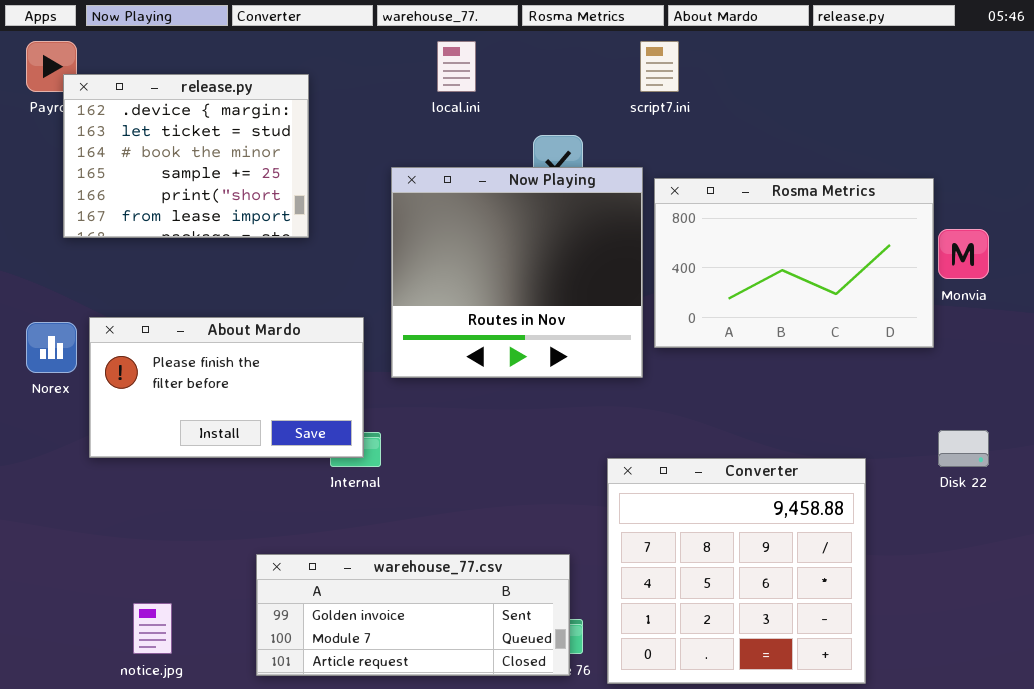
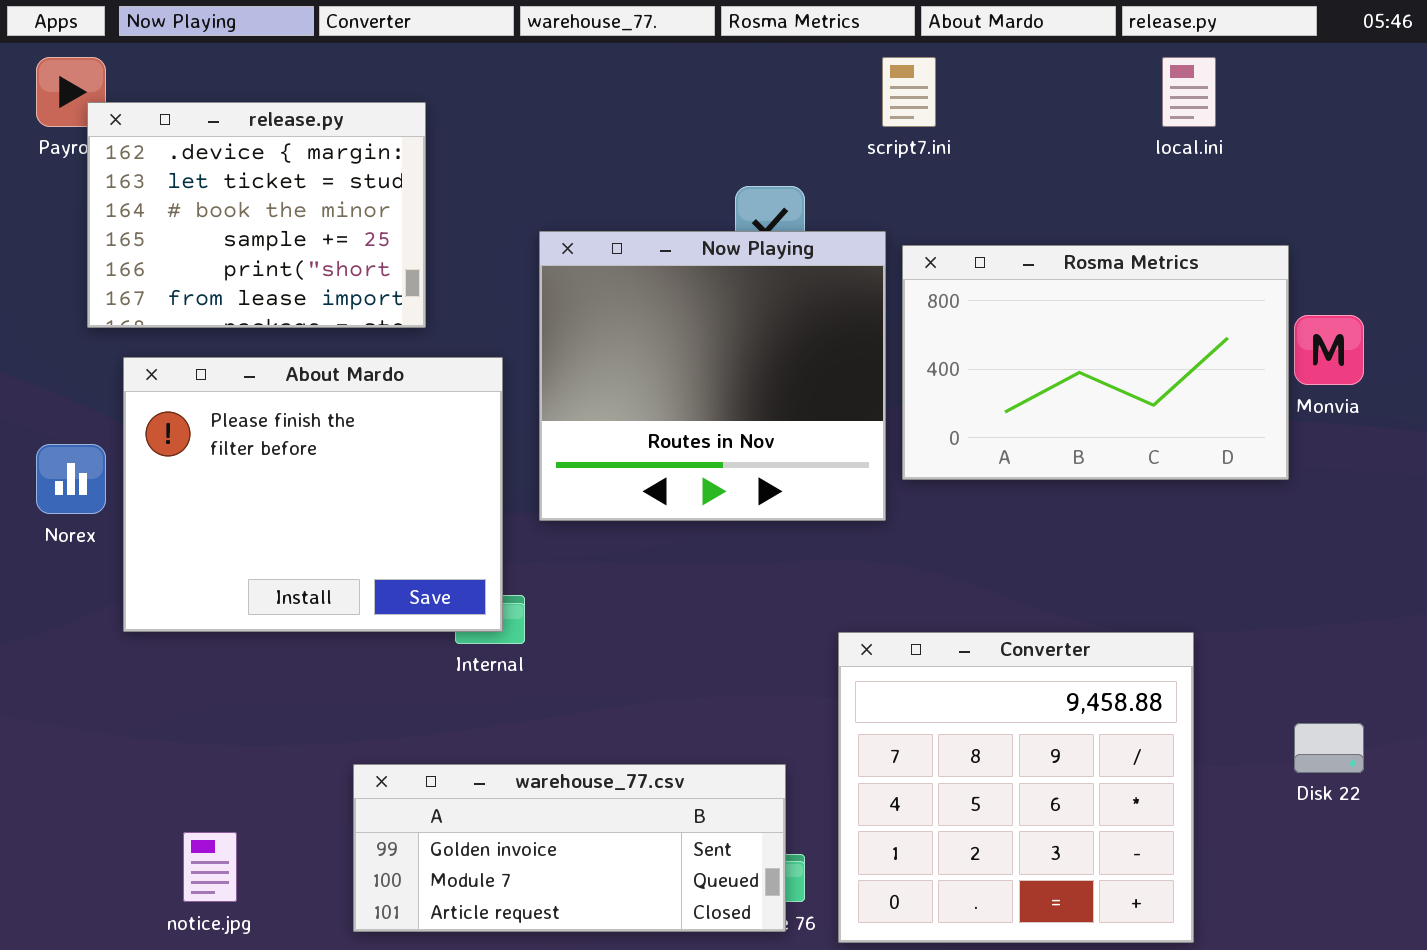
local.ini: [437,41,476,92] -> [1162,57,1216,127], moved
About Mardo: [89,317,364,458] -> [123,357,503,632], resized
Disk 22: [938,430,989,467] -> [1294,723,1364,773], moved

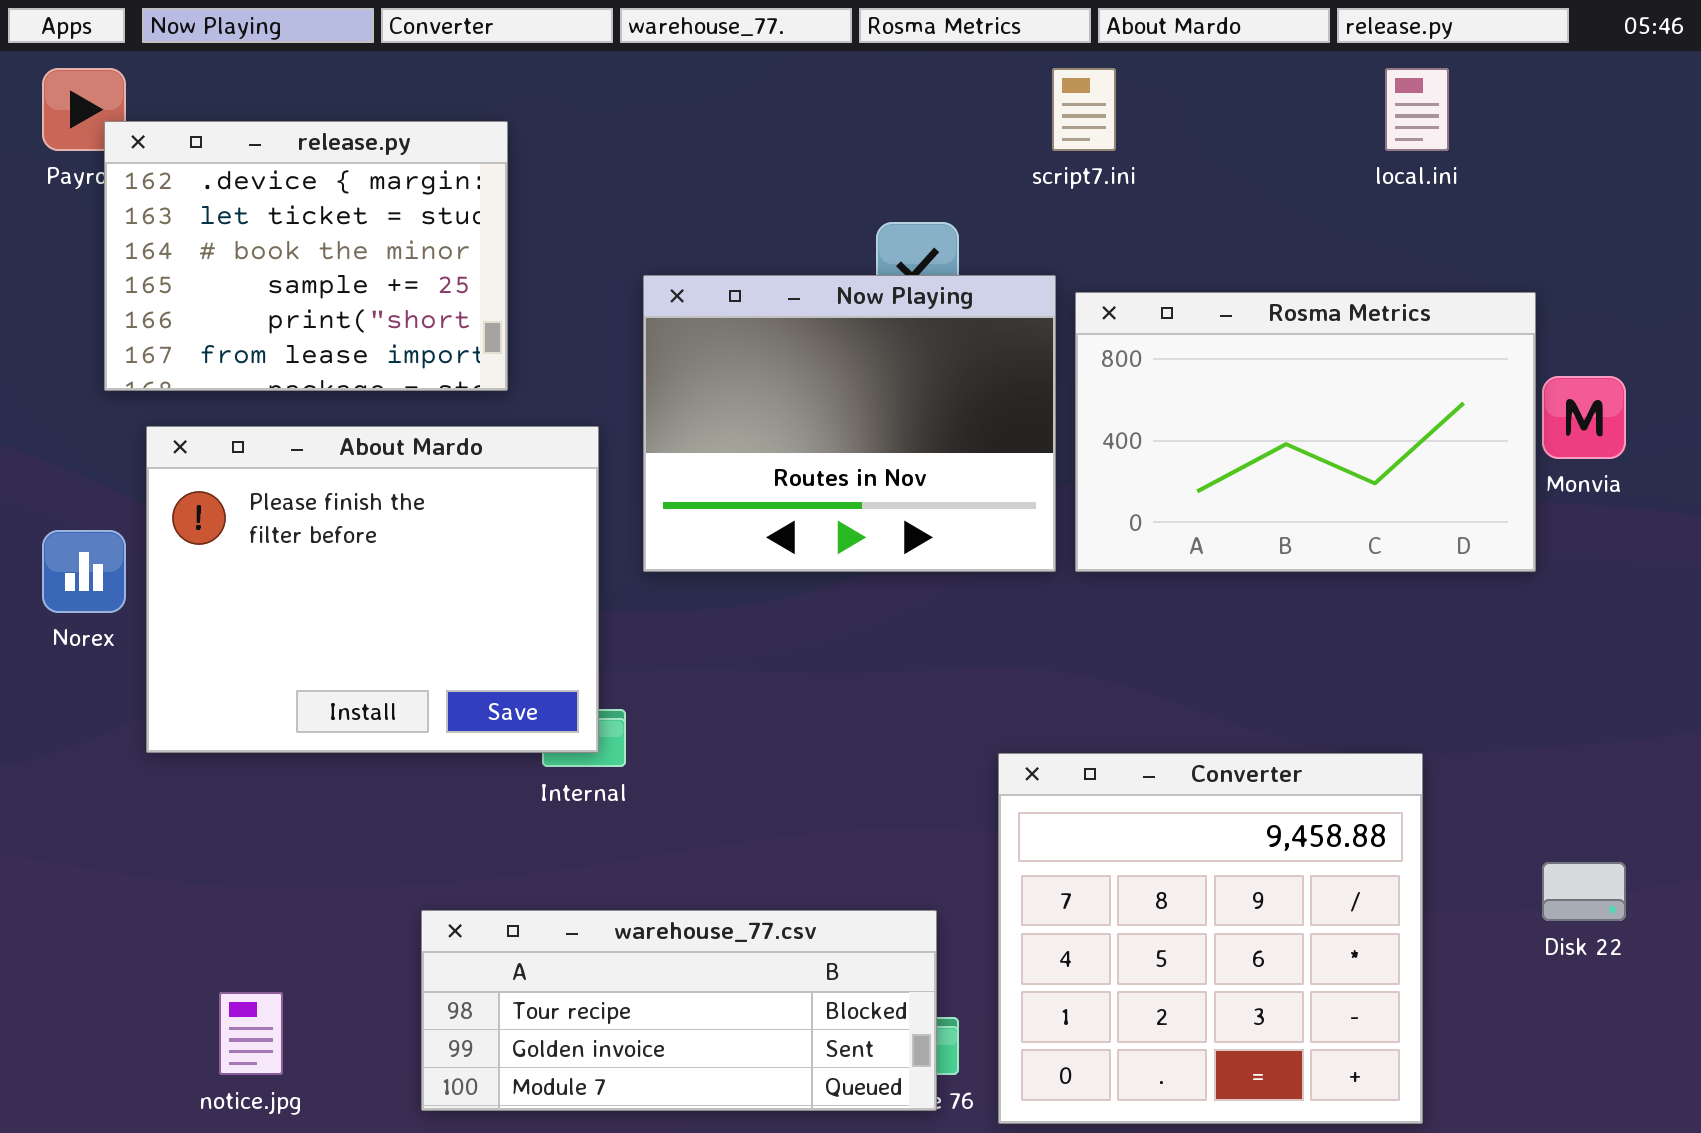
Now Playing: [539,231,886,521] -> [643,275,1056,572], resized
warehouse_77.csv: [353,764,786,932] -> [421,910,937,1111], scrolled up 1 row

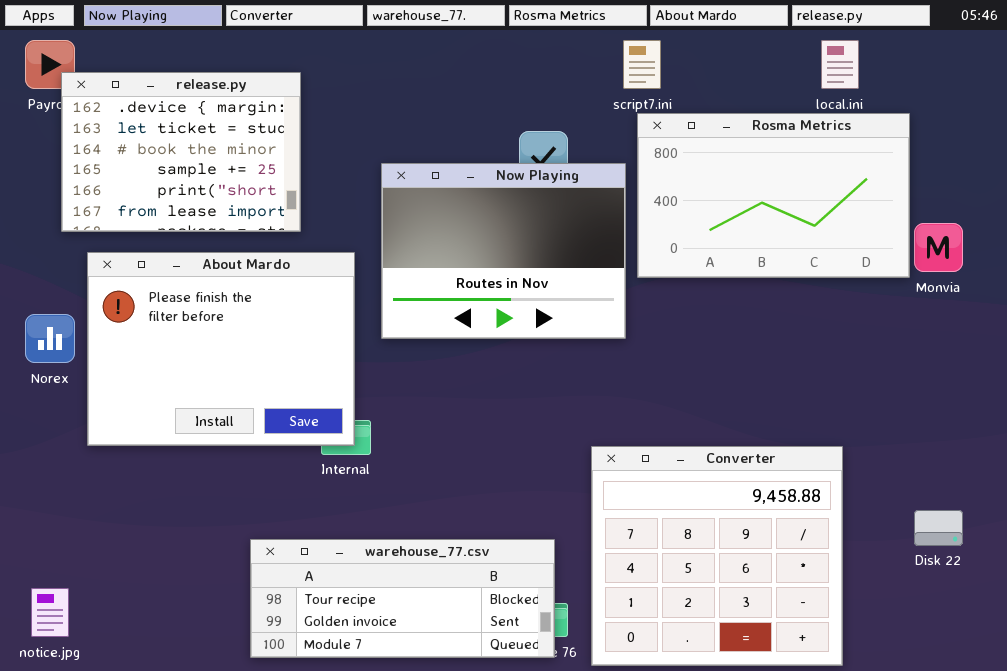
Rosma Metrics: [1075,292,1536,572] -> [637,113,910,278], moved
notice.jpg: [219,992,283,1075] -> [31,588,69,637], moved

